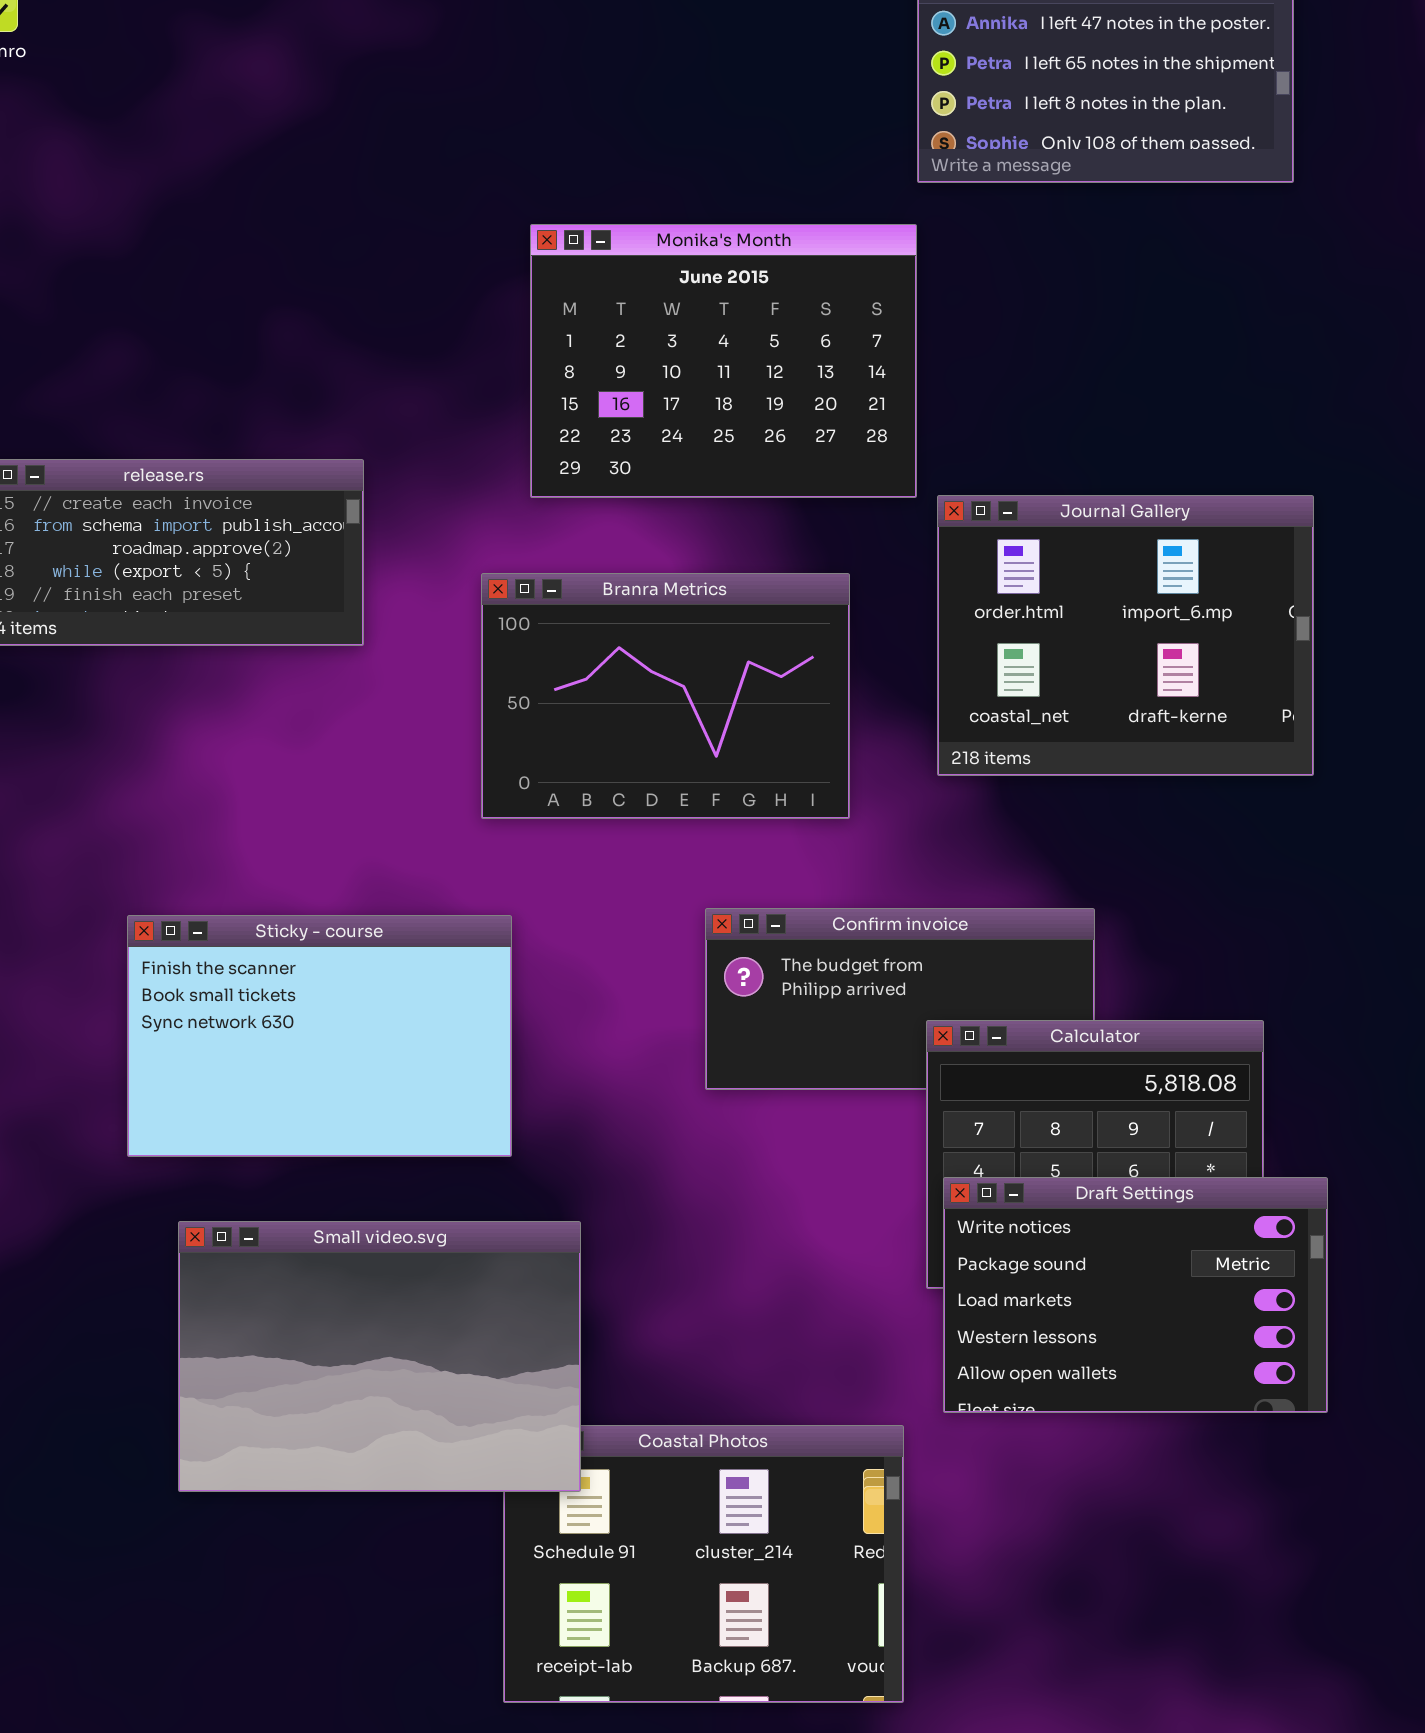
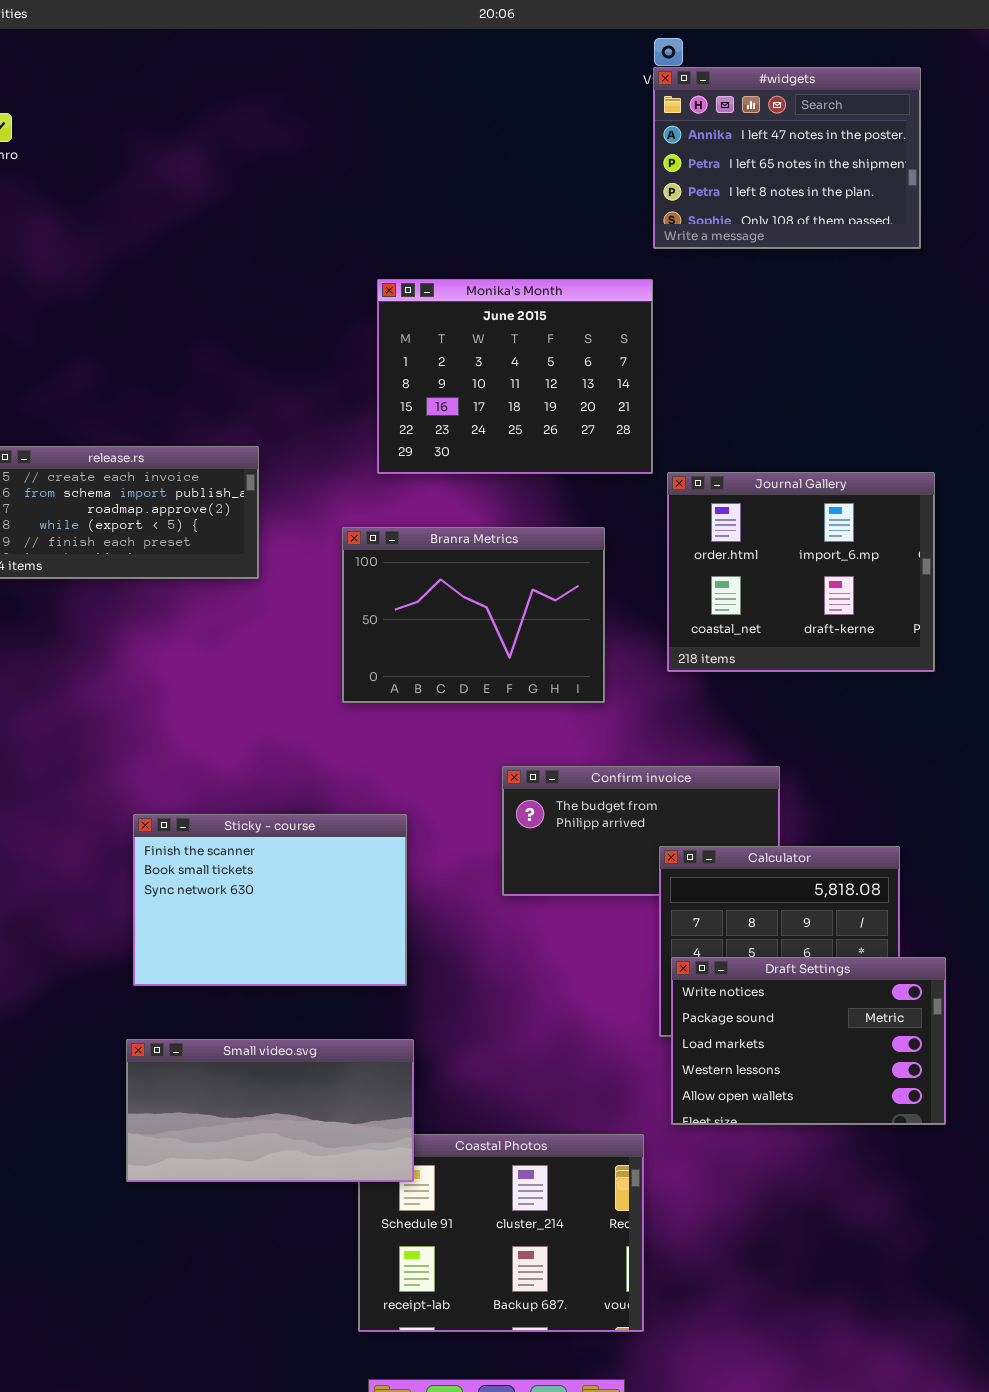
Sticky - course: [127,915,512,1157] -> [133,814,407,986], moved
Small video.svg: [178,1221,581,1492] -> [126,1039,414,1182], resized

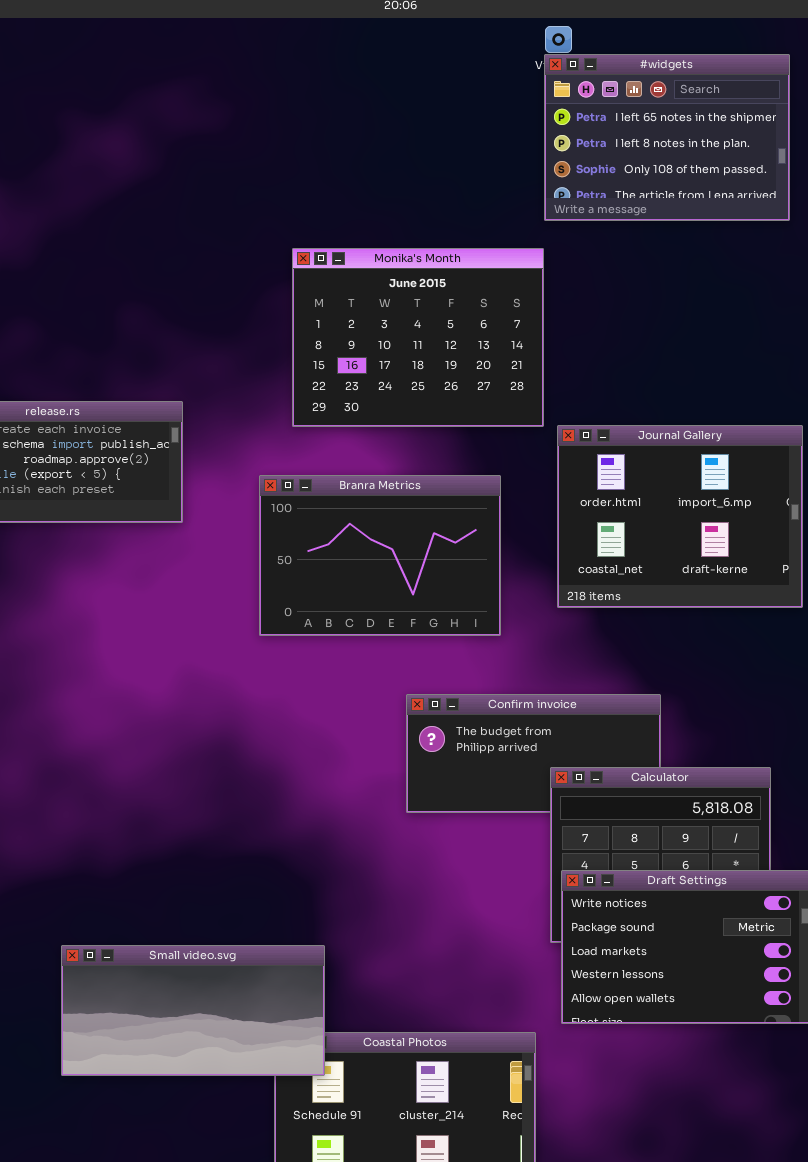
#widgets: [653,67,921,249] -> [544,54,790,221], scrolled down 1 row
Sticky - course: [133,814,407,986] -> none, closed

